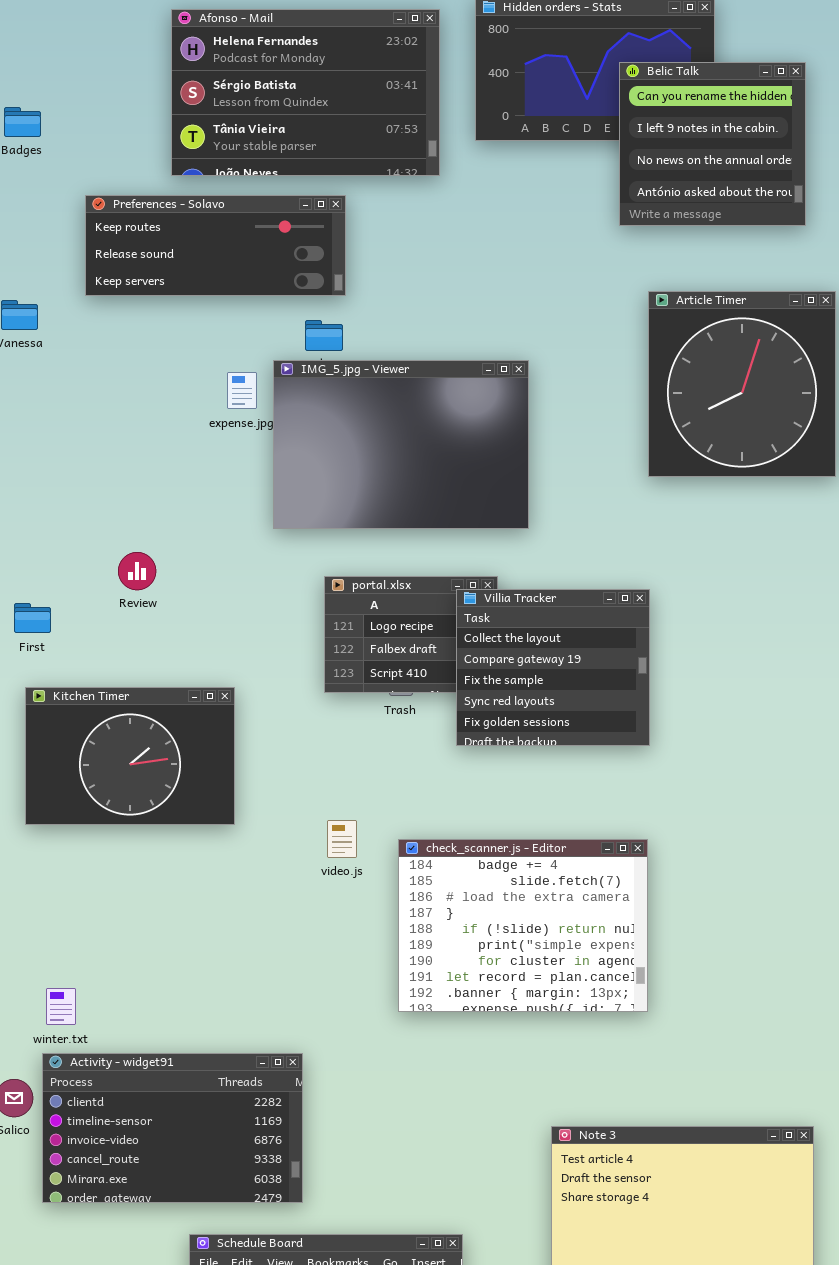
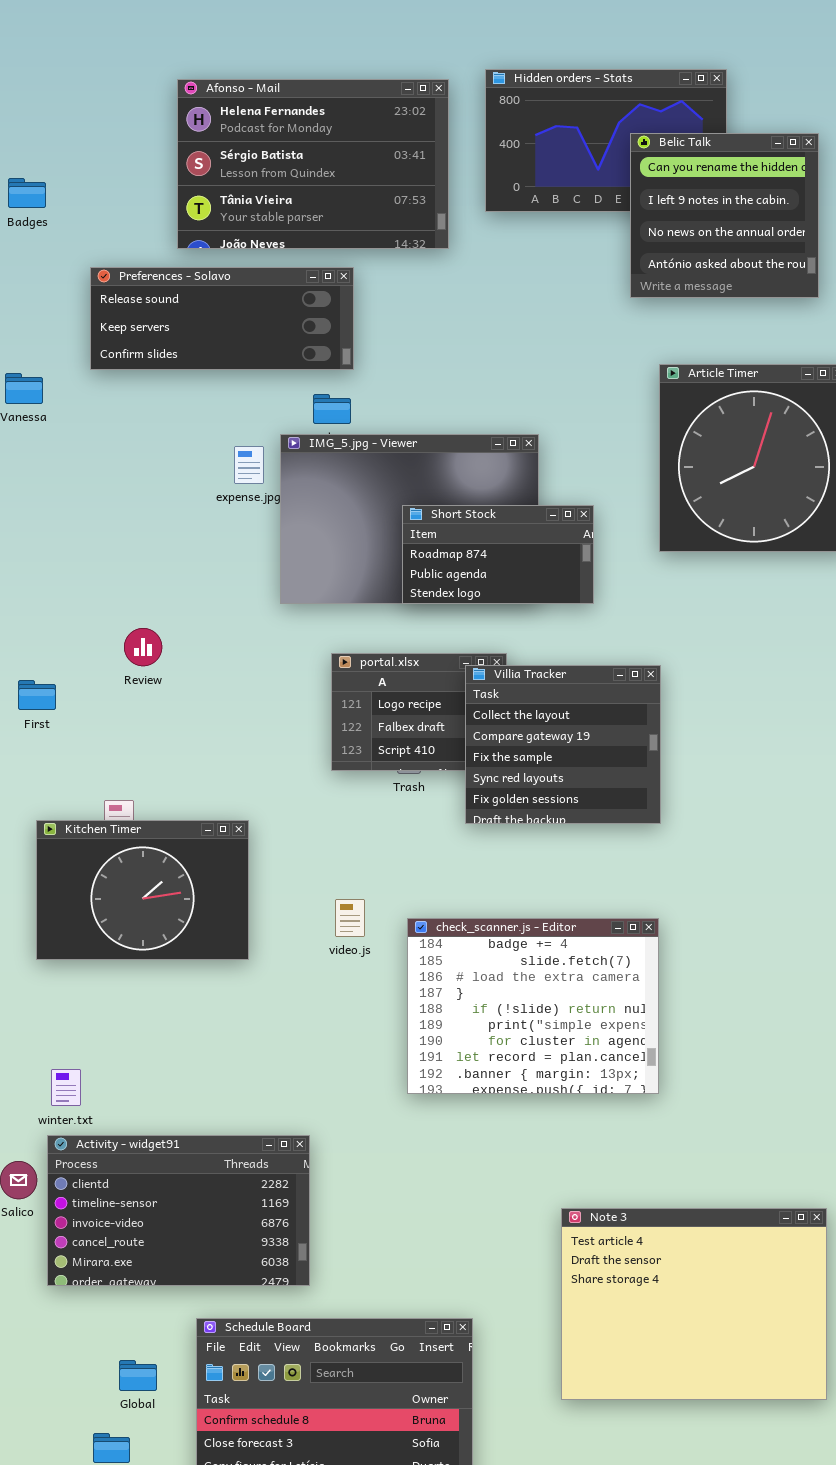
Preferences - Solavo: [85,195,346,296] -> [90,267,354,370], scrolled down 1 row
Short Stock: none -> [402,505,594,604], opened
Kitchen Timer: [25,687,235,825] -> [36,820,249,960], moved

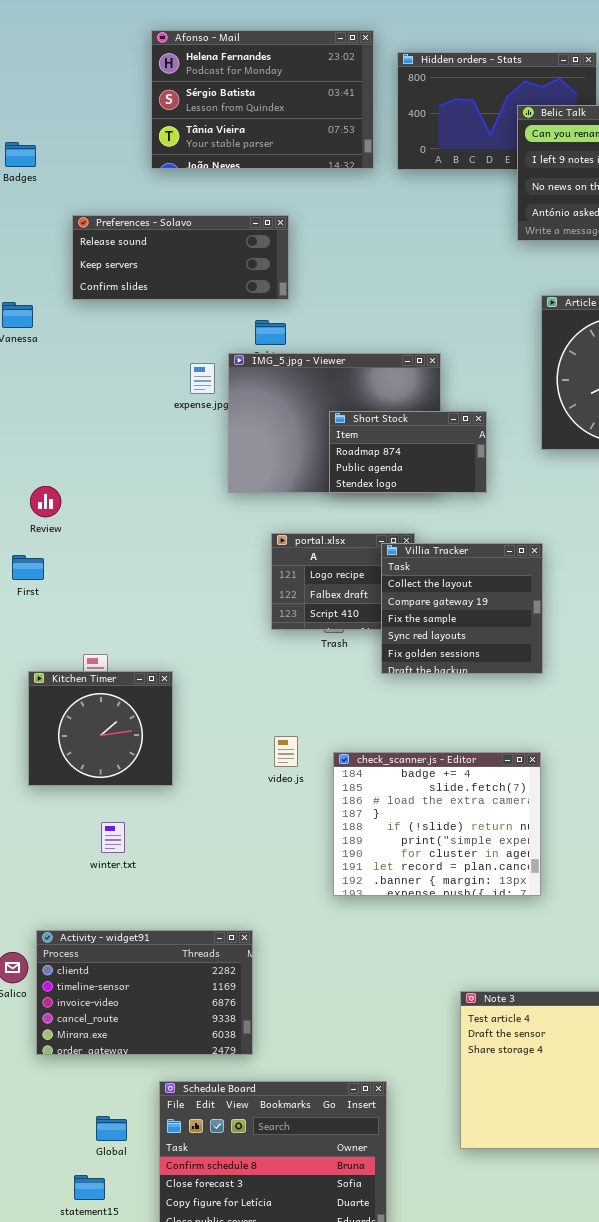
Afonso - Mail: [177,79,449,249] -> [151,30,374,169], moved
Review: [124,628,162,666] -> [30,486,61,517], moved
Kitchen Timer: [36,820,249,960] -> [28,671,173,786], resized
winter.txt: [51,1069,81,1106] -> [101,822,125,853], moved

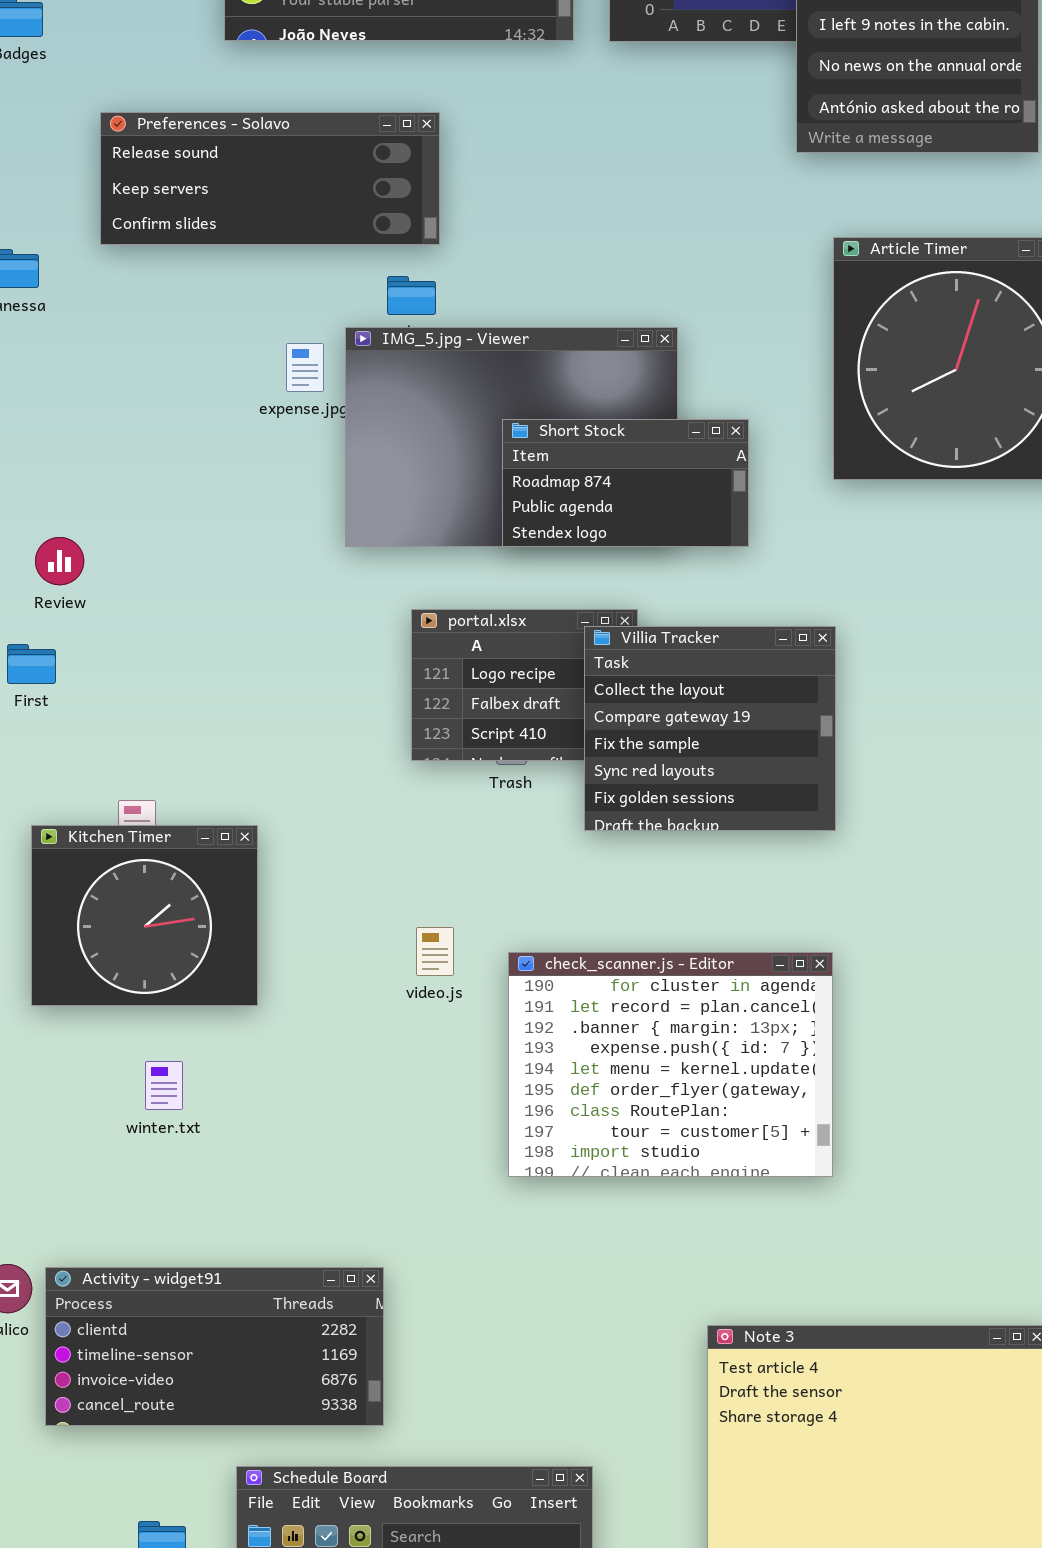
check_scanner.js - Editor: [333,752,541,896] -> [508,952,833,1177], scrolled down 6 rows
Activity - widget91: [36,930,253,1055] -> [45,1267,384,1426], resized

